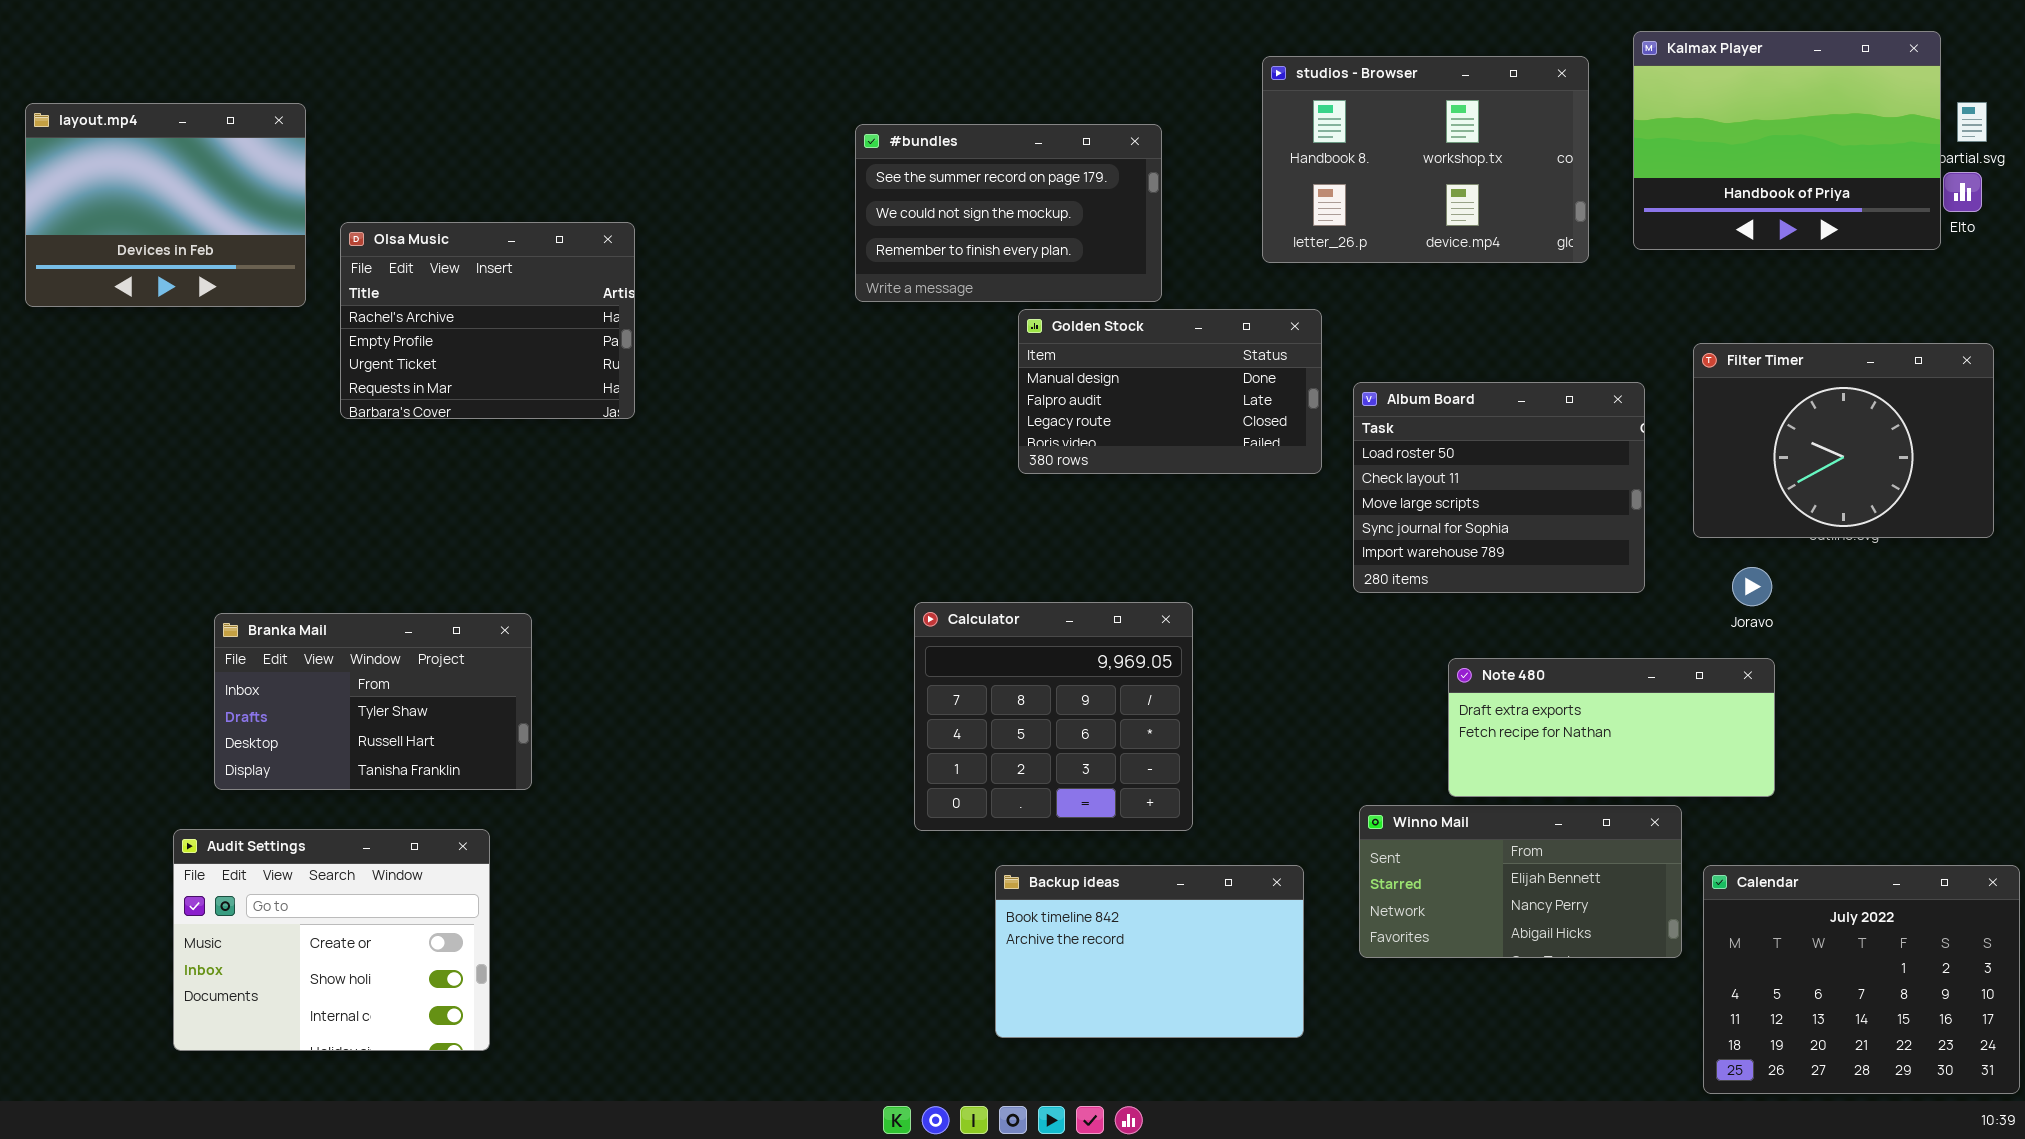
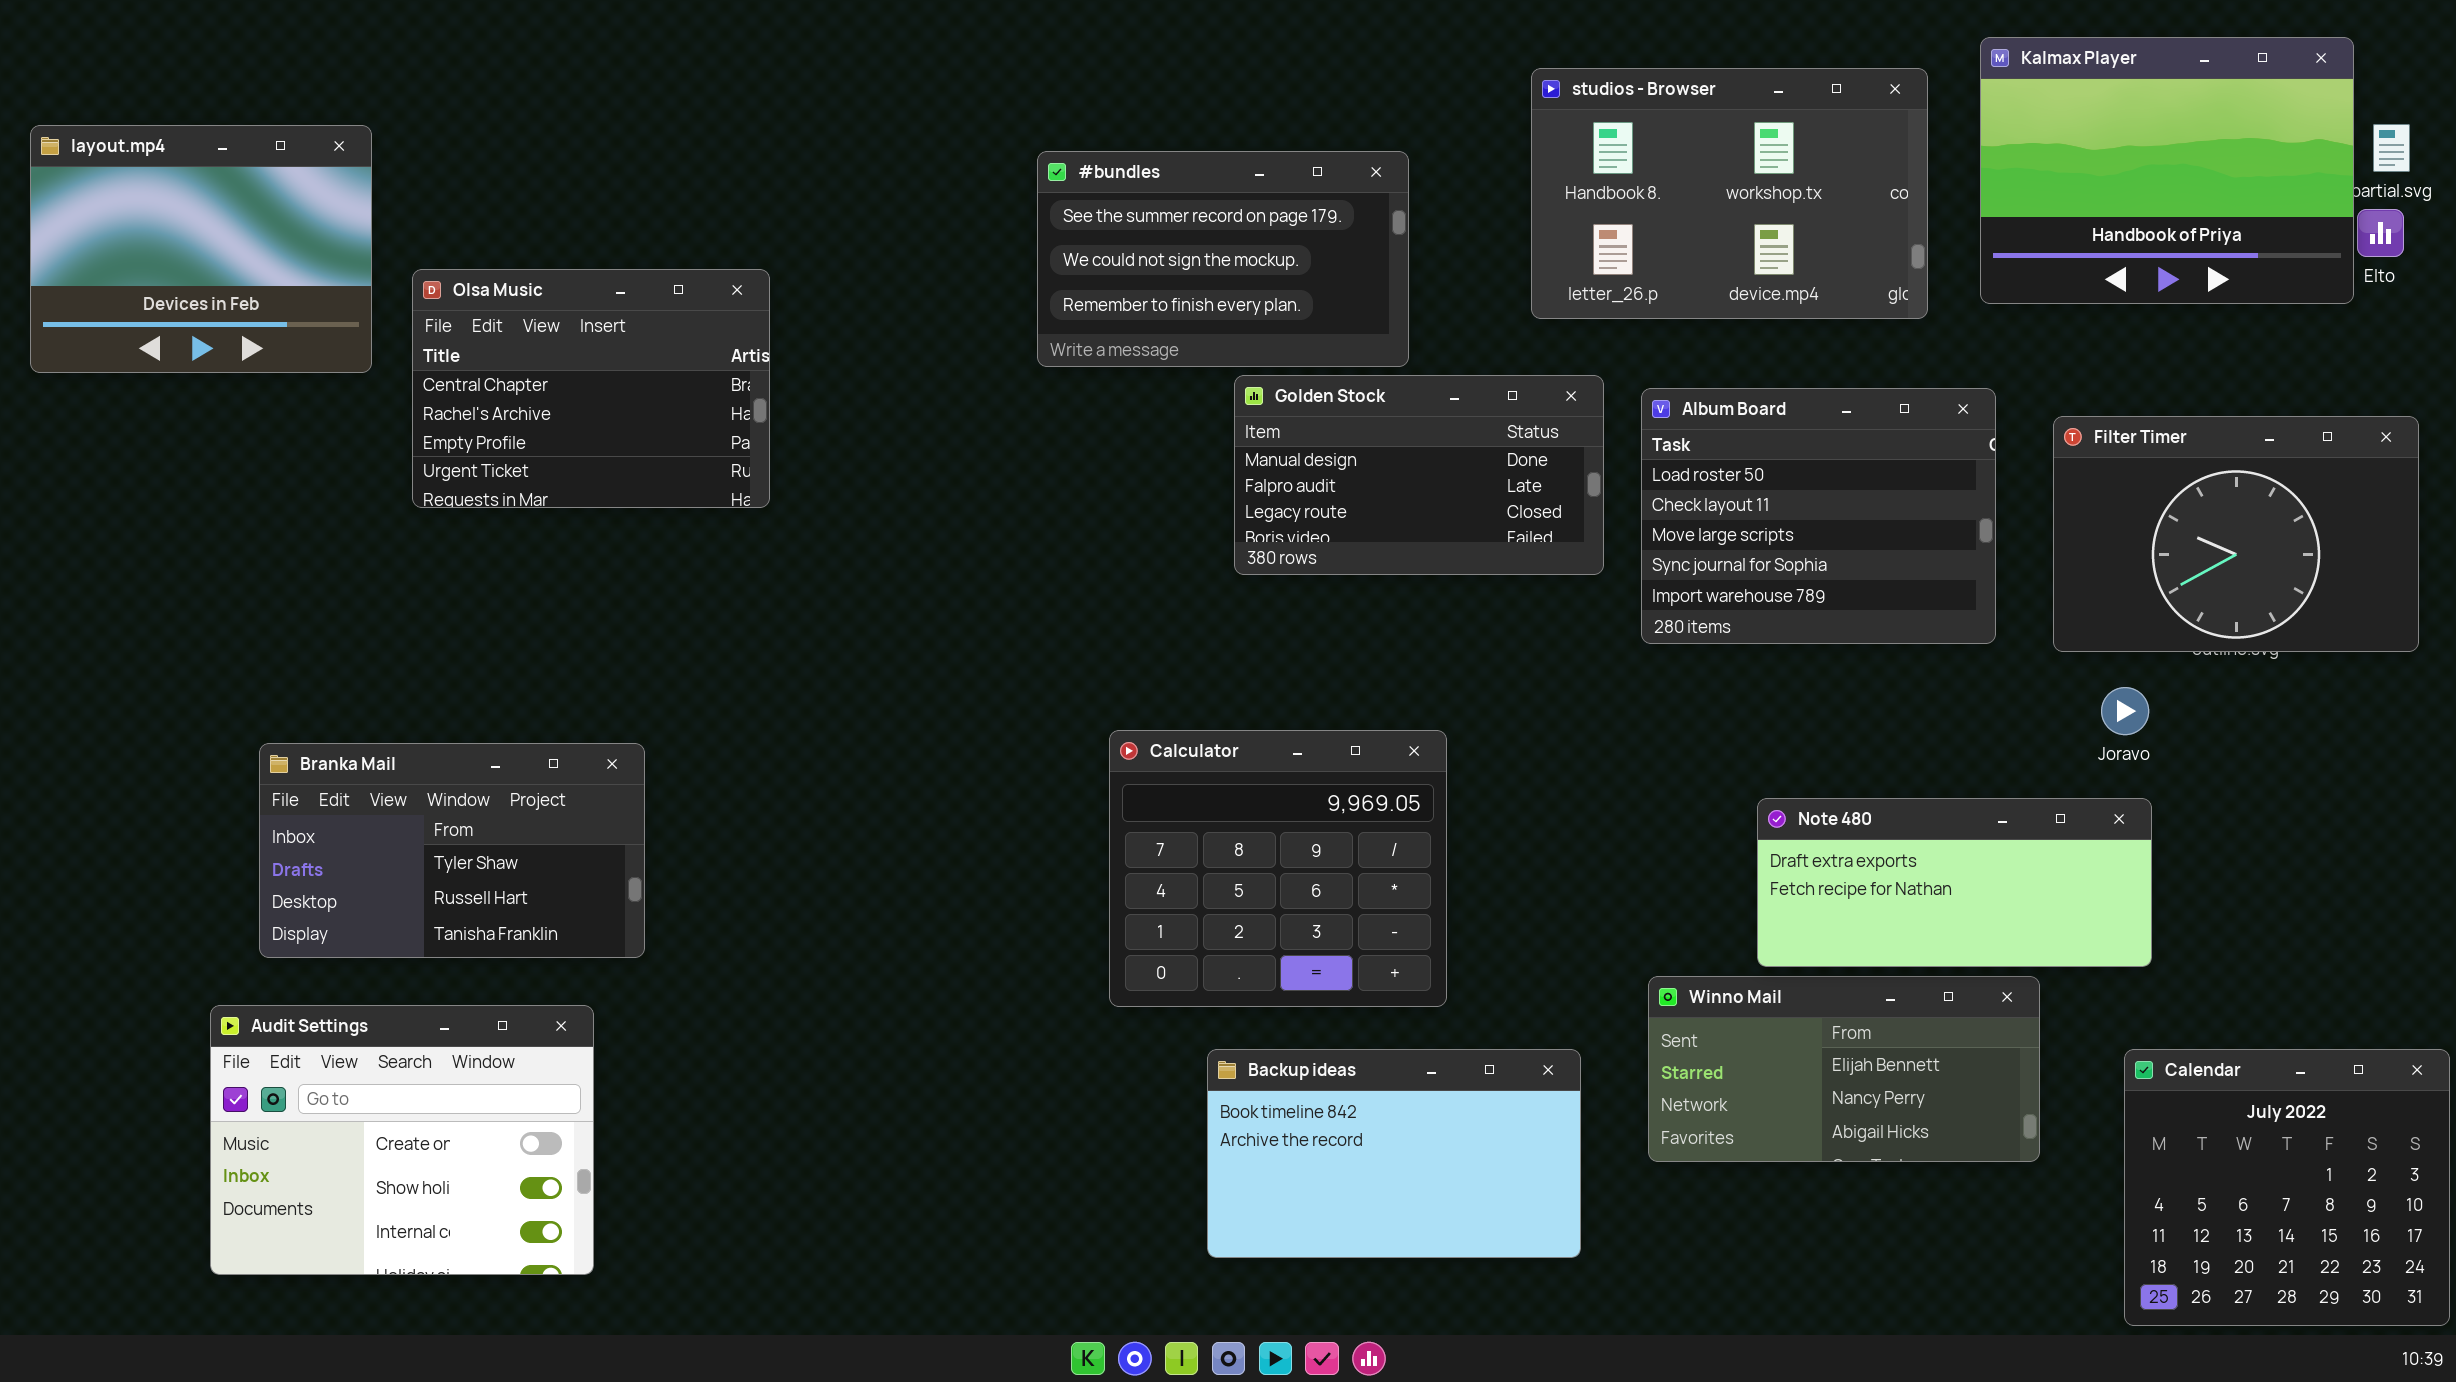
Olsa Music: [340,222,635,419] -> [412,269,770,508], scrolled up 1 row
Album Board: [1353,382,1645,593] -> [1641,388,1996,644], moved
Calendar: [1703,865,2020,1094] -> [2124,1049,2450,1326], resized

